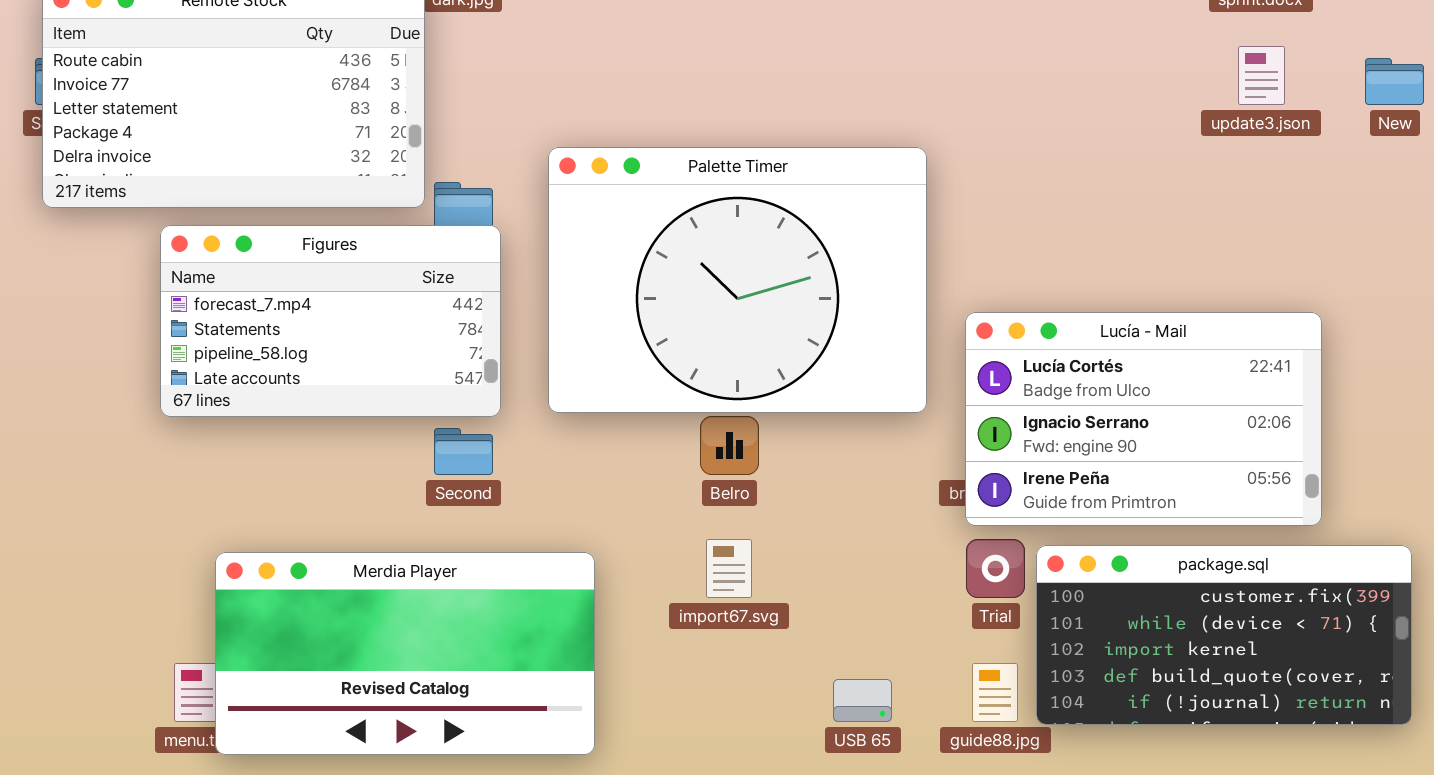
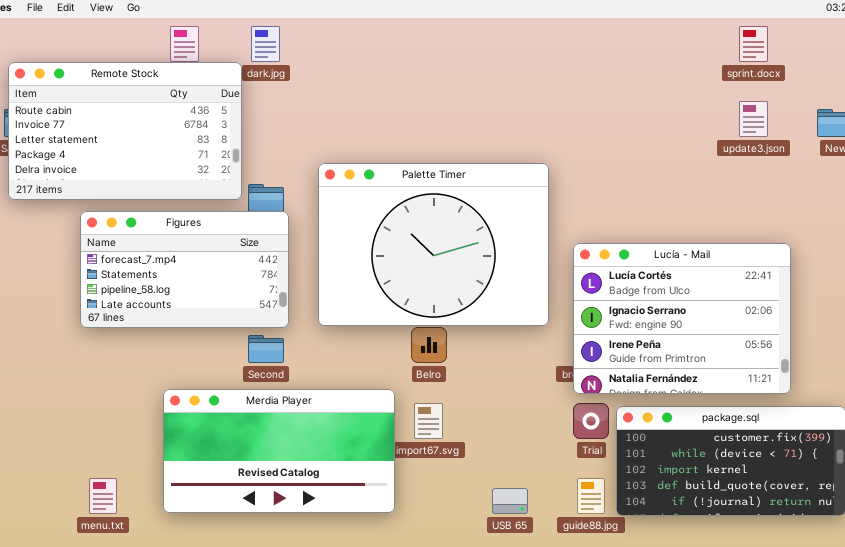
Lucía - Mail: [965,312,1322,526] -> [573,243,791,394], resized
Merdia Player: [215,552,595,755] -> [163,389,395,513], moved

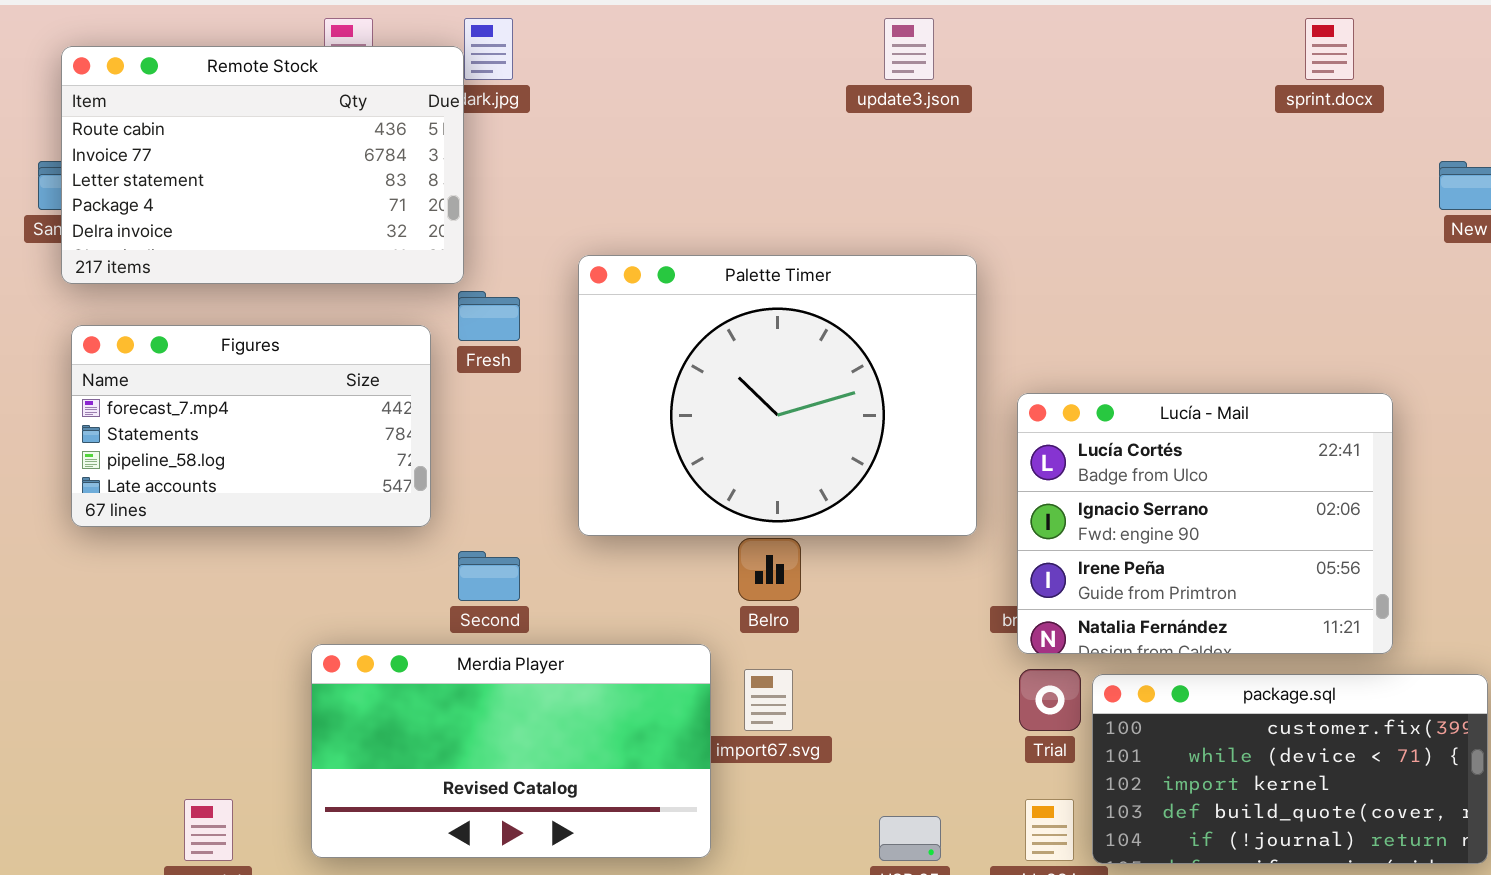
Remote Stock: [8,62,242,200] -> [61,46,464,284], moved
update3.json: [739,101,768,137] -> [884,18,934,80], moved
Figures: [80,211,289,328] -> [71,325,431,527], moved

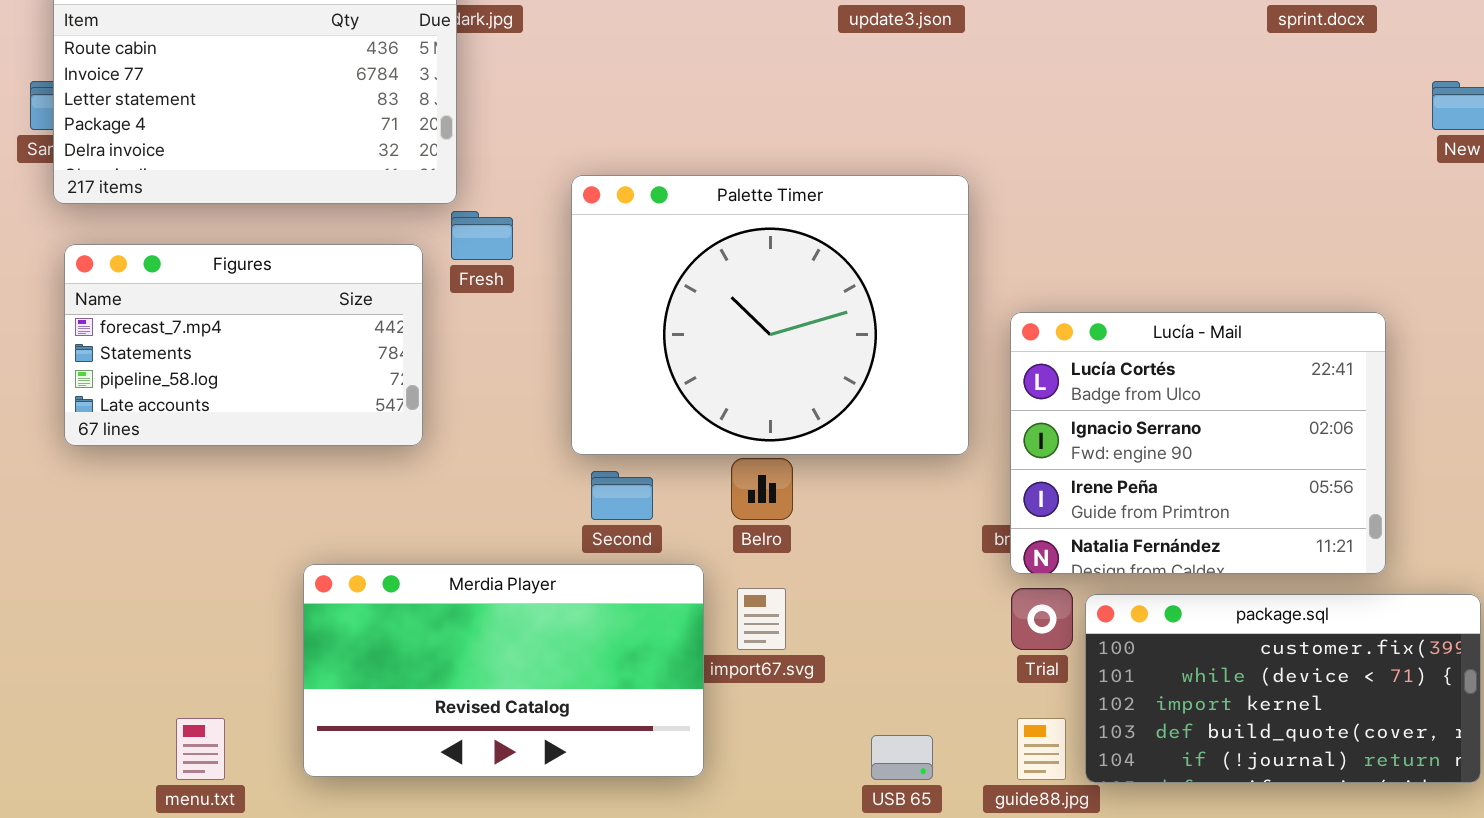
Second: [458,551,520,601] -> [591,471,653,520], moved

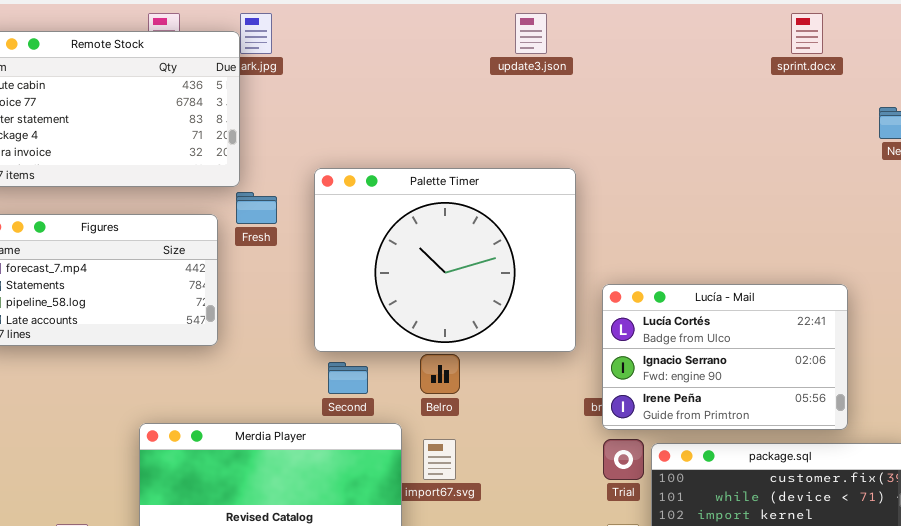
Lucía - Mail: [1010,312,1386,574] -> [602,284,848,430], resized

